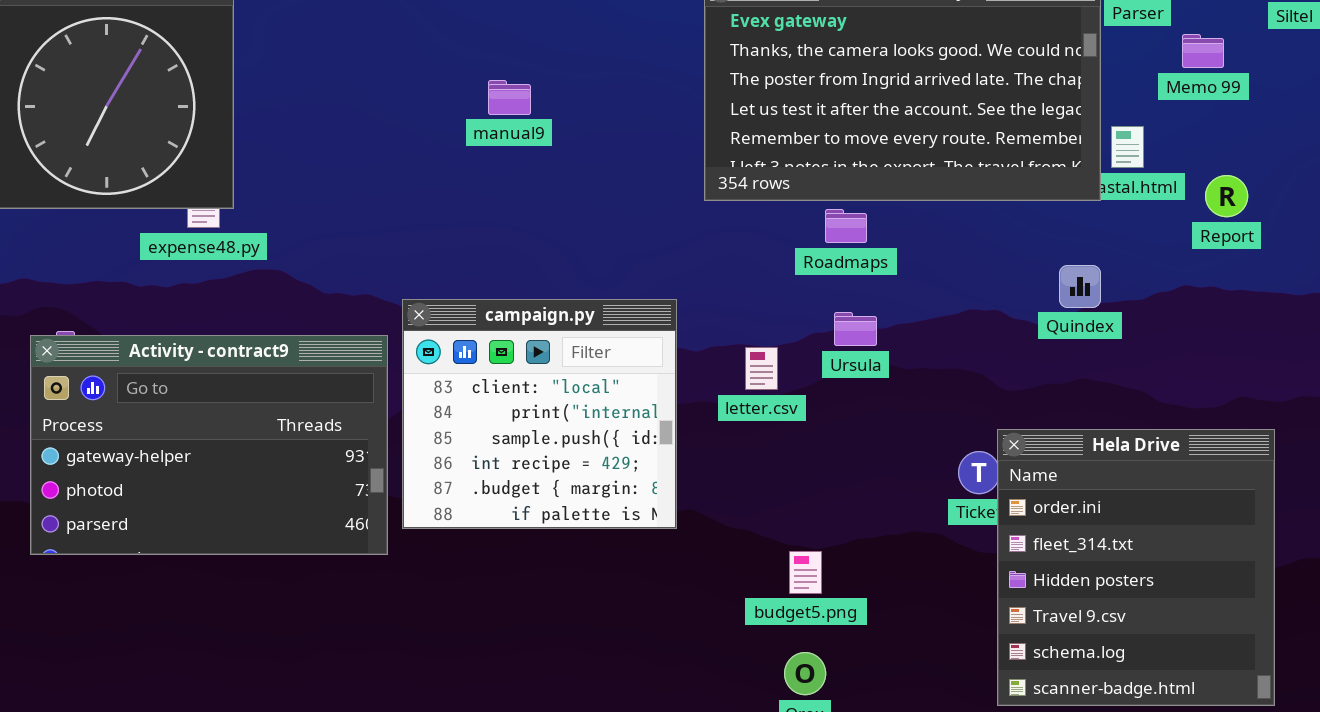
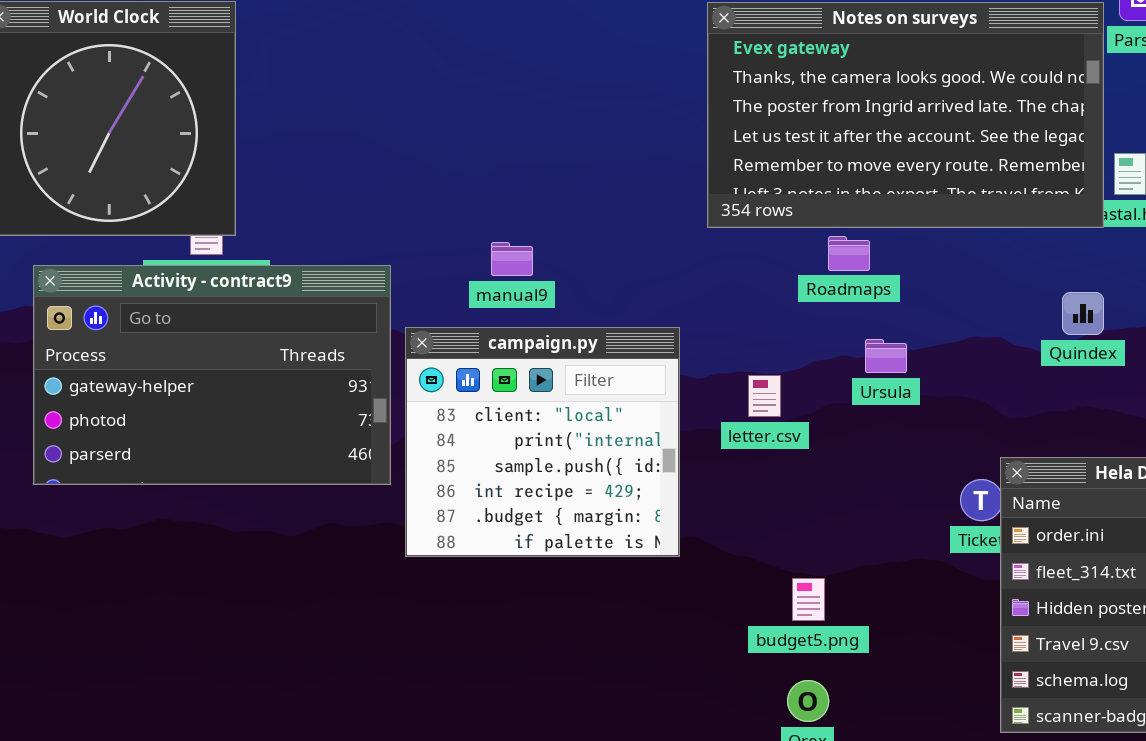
manual9: [488,80,531,115] -> [491,242,533,276], moved
Ursula: [834,312,877,346] -> [865,339,907,373], moved
Activity - contract9: [30,335,388,555] -> [33,265,391,485], moved

